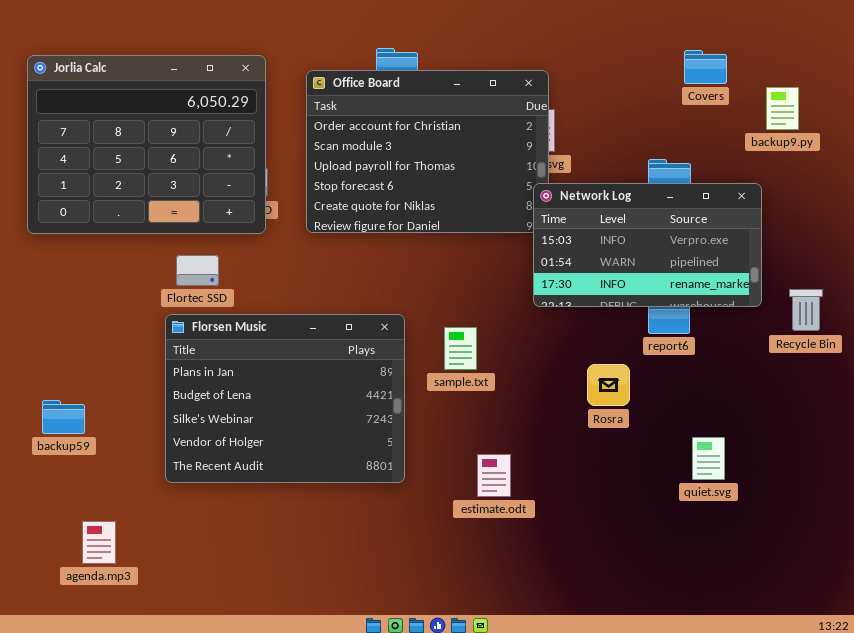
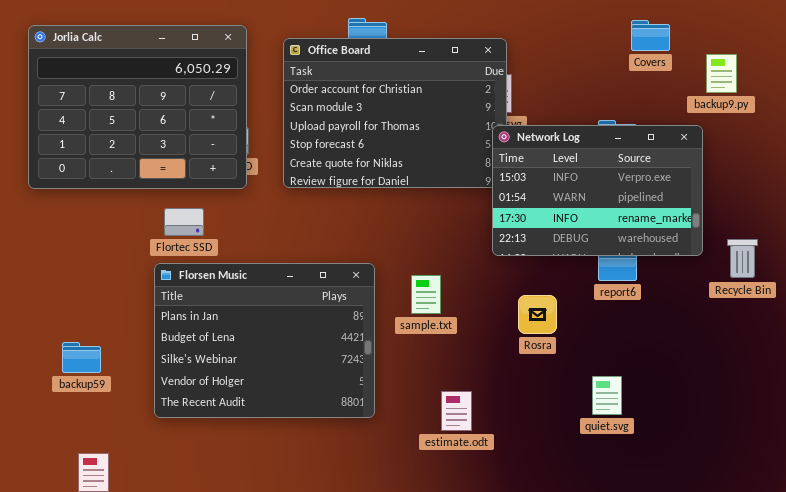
Network Log: [533,183,762,307] -> [492,125,703,256], resized
Rosra: [587,364,630,406] -> [518,295,557,334], moved
backup59: [42,400,85,434] -> [62,342,101,373], moved
quiet.svg: [692,437,725,480] -> [592,376,622,415], moved

